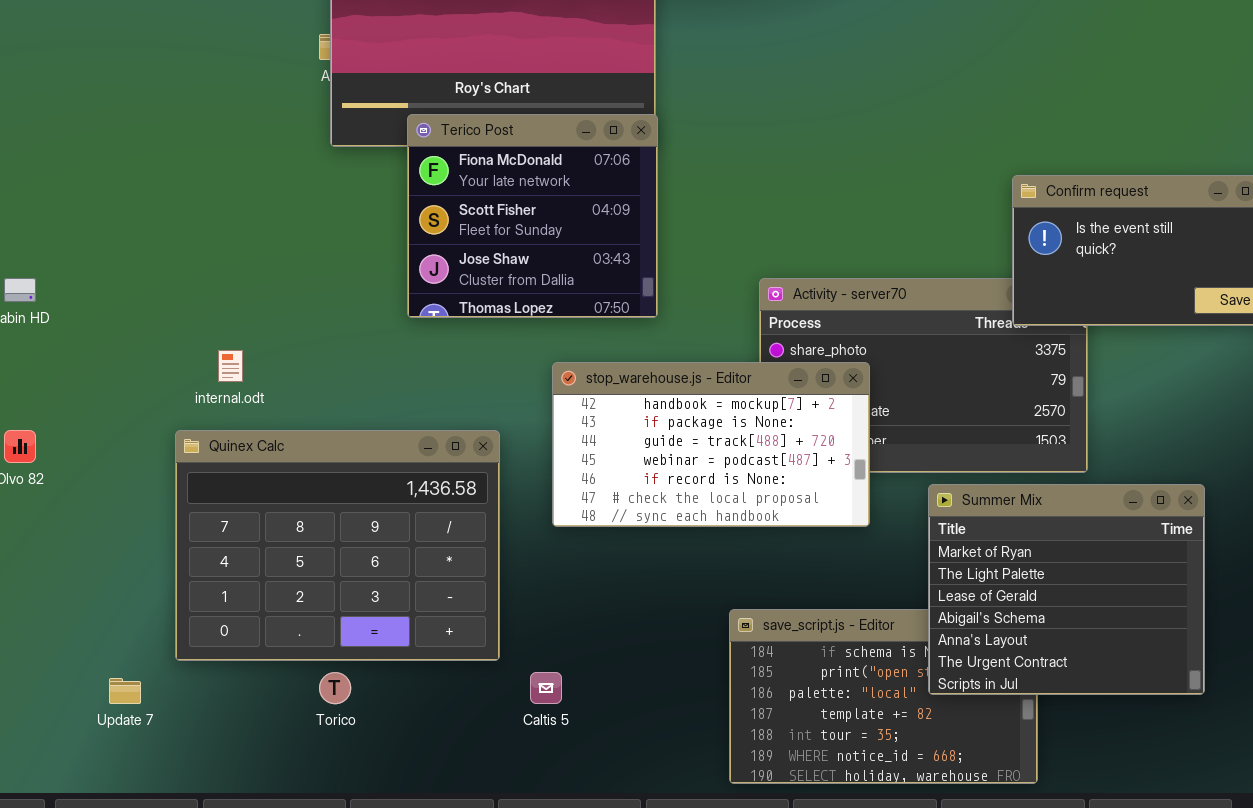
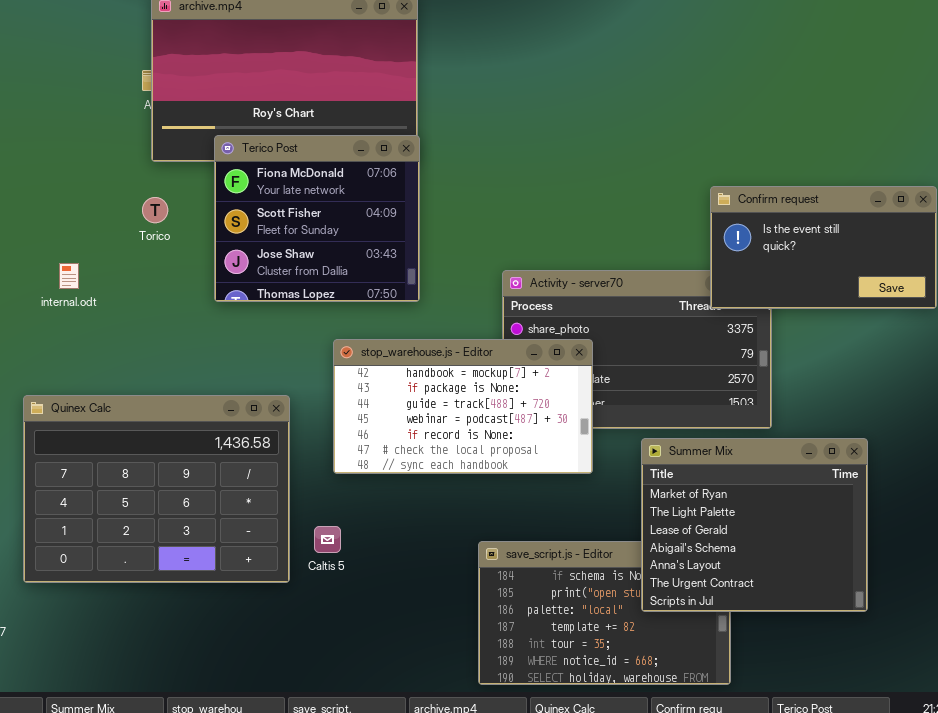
internal.odt: [218,350,243,382] -> [59,263,79,289], moved
Torico: [319,672,351,704] -> [142,197,168,223], moved
Caltis 5: [530,672,562,704] -> [314,526,341,553], moved

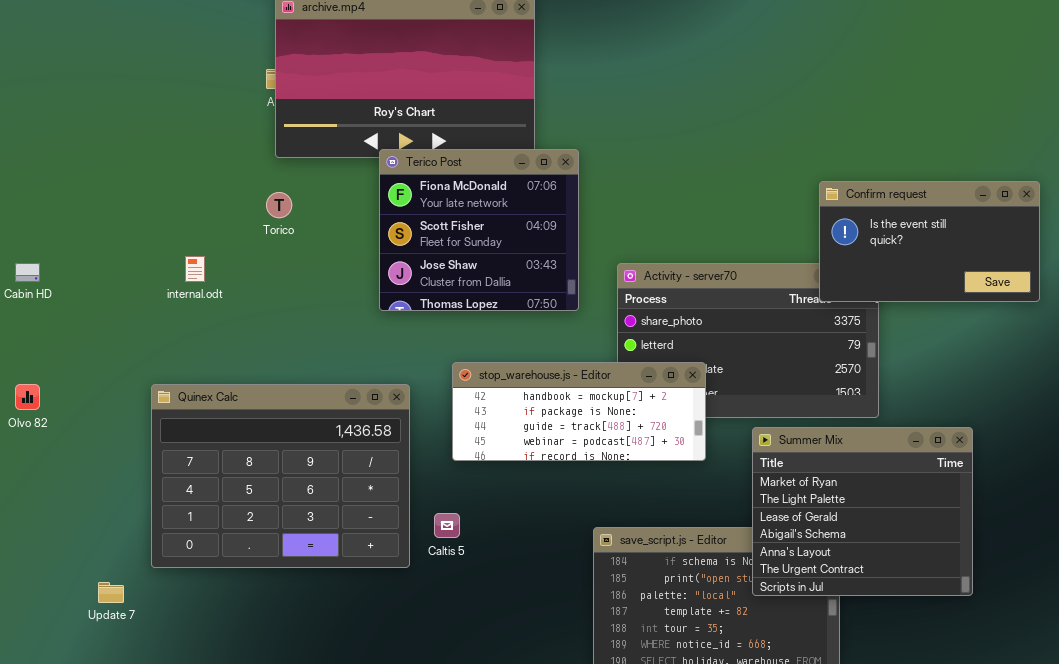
Terico Post: [214,135,420,302] -> [379,149,579,311], moved
stop_warehouse.js - Editor: [333,339,593,474] -> [452,362,706,461], resized

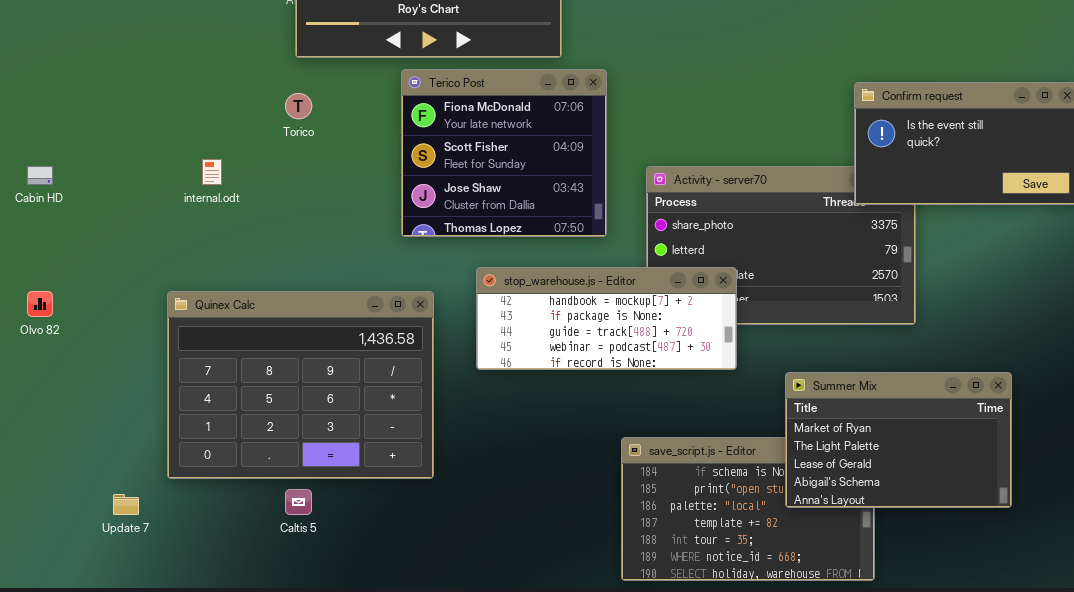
Terico Post: [379,149,579,311] -> [401,69,607,237], moved
Summer Mix: [752,427,973,596] -> [785,372,1012,508], resized
Caltis 5: [434,513,460,538] -> [285,489,312,515], moved

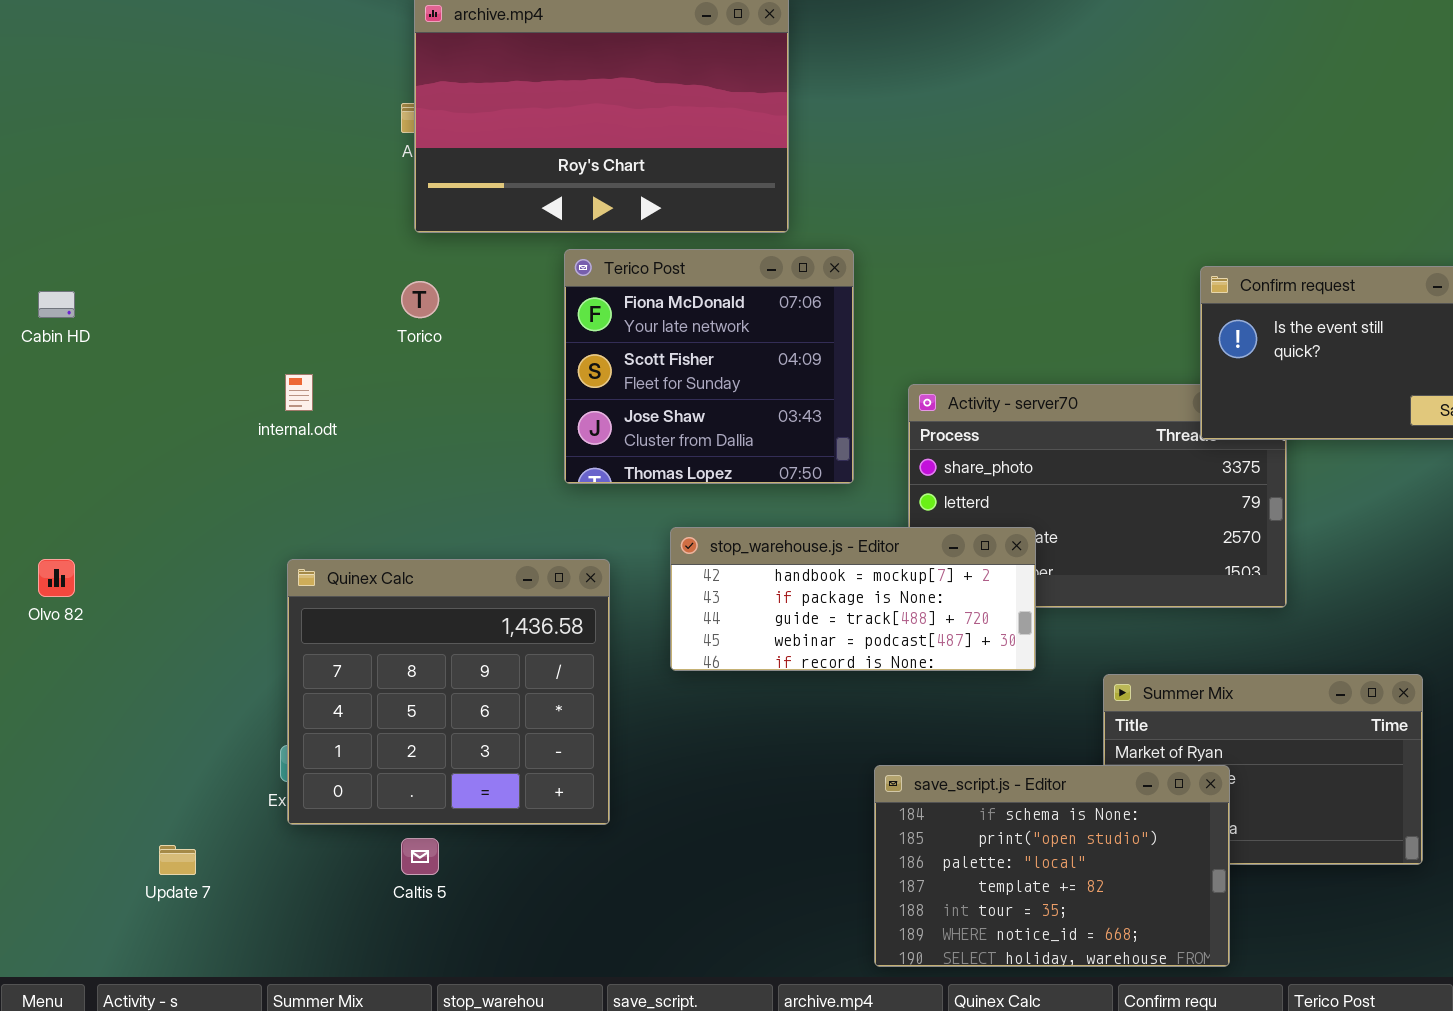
Cabin HD: [27,166,53,185] -> [38,291,75,318], moved
Quinex Calc: [167,291,434,479] -> [287,559,610,825], resized
save_script.js - Editor: [621,437,875,581] -> [874,765,1230,967], raised

